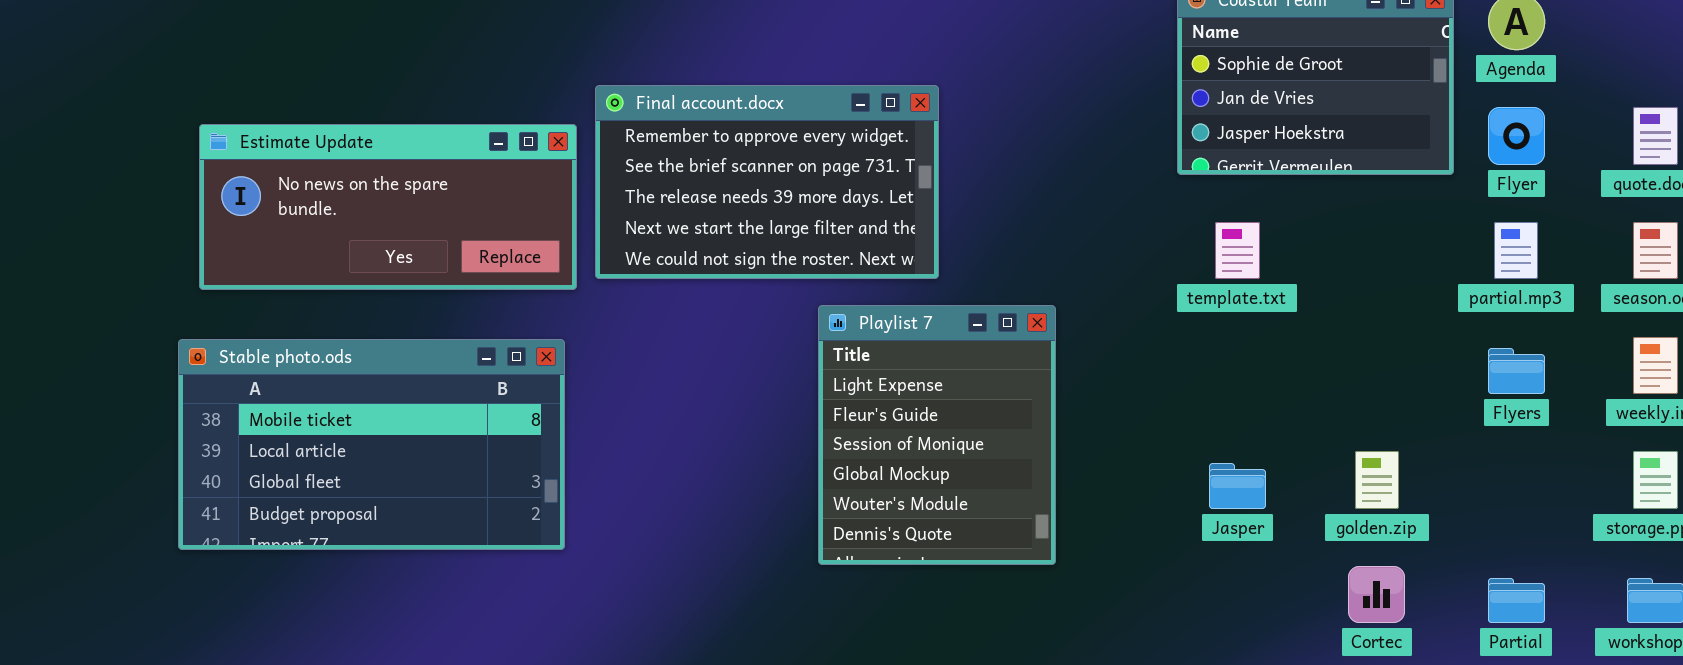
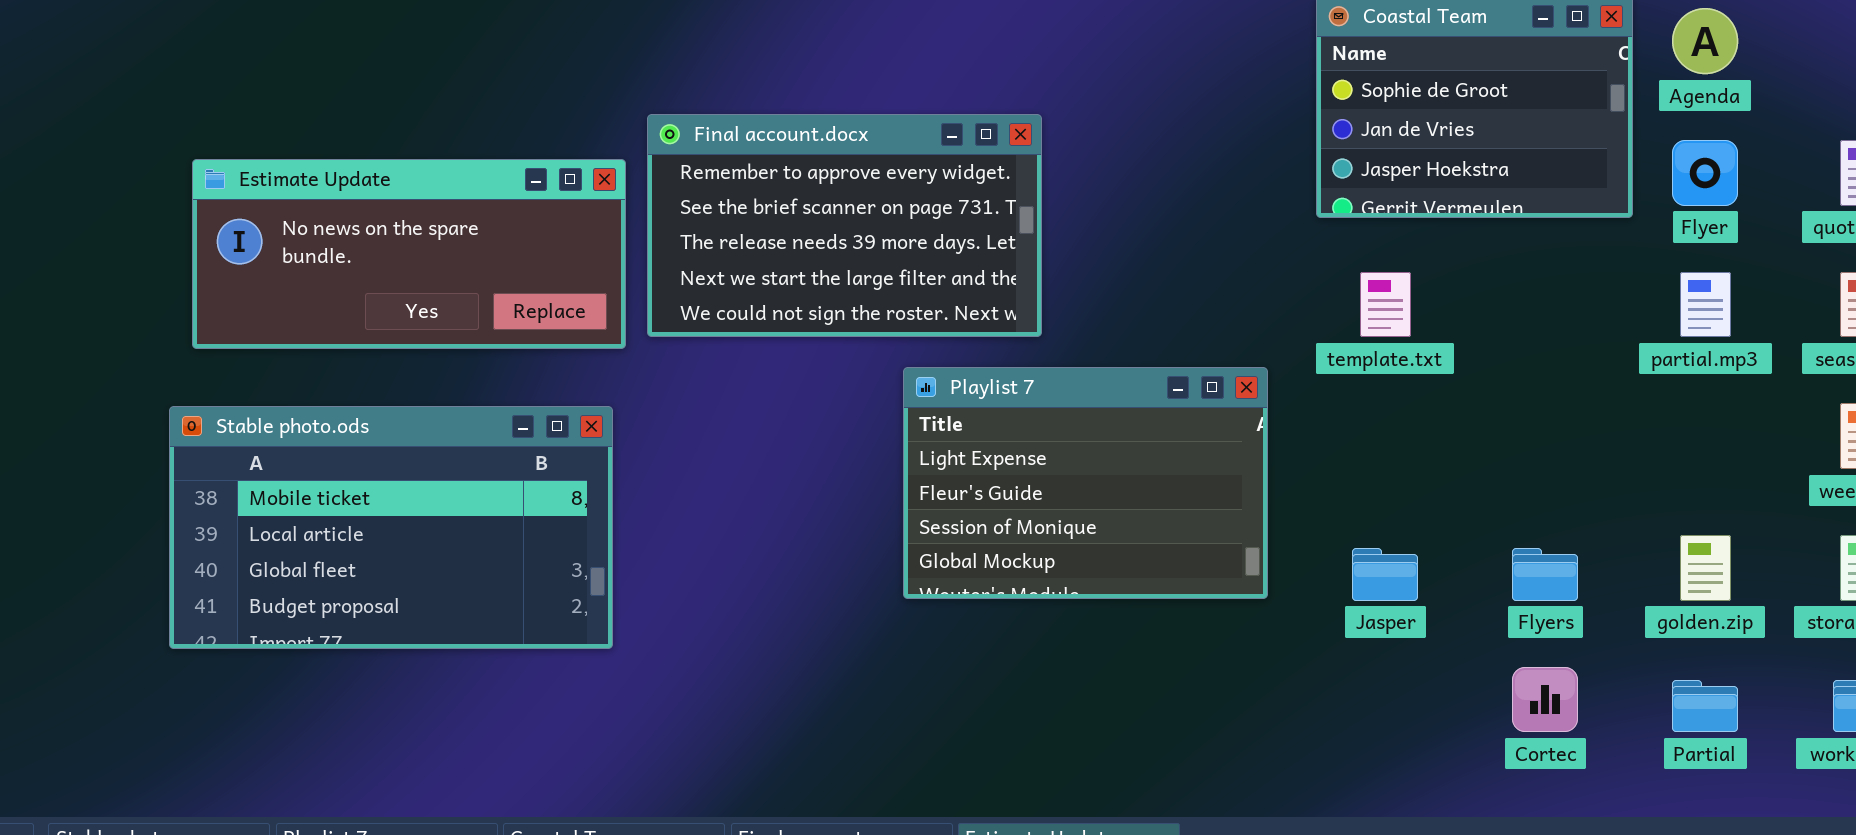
Playlist 7: [818,305,1056,565] -> [903,367,1268,599], resized
Flyers: [1488,348,1545,394] -> [1512,548,1578,601], moved
golden.zip: [1355,451,1399,509] -> [1680,535,1731,601], moved

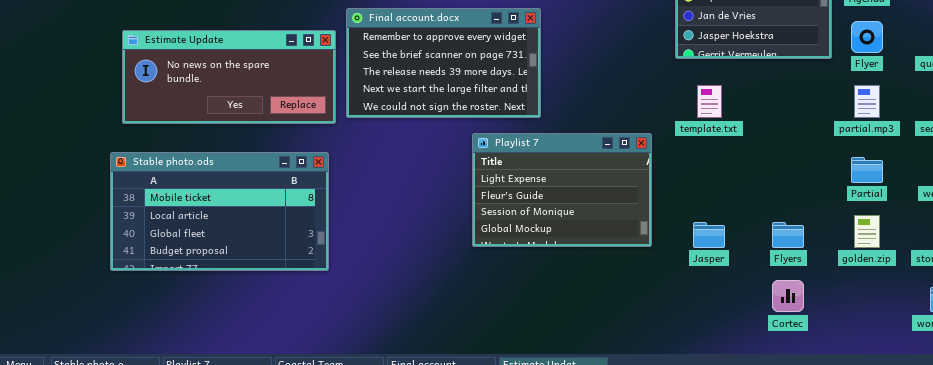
Partial: [1672,680,1738,732] -> [851,157,883,183], moved

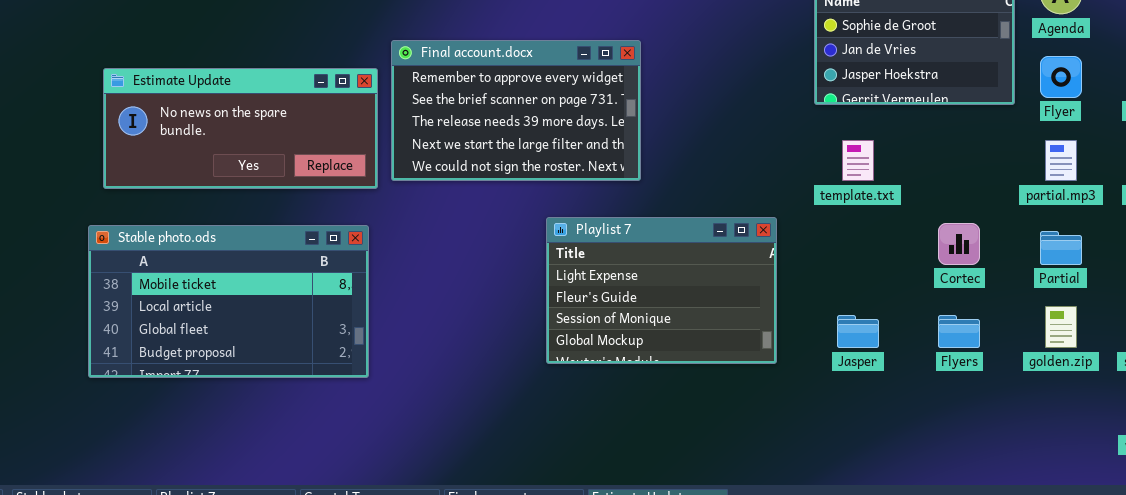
Playlist 7: [472,133,652,247] -> [546,217,777,364], moved
Cortec: [772,280,804,312] -> [938,223,980,265], moved

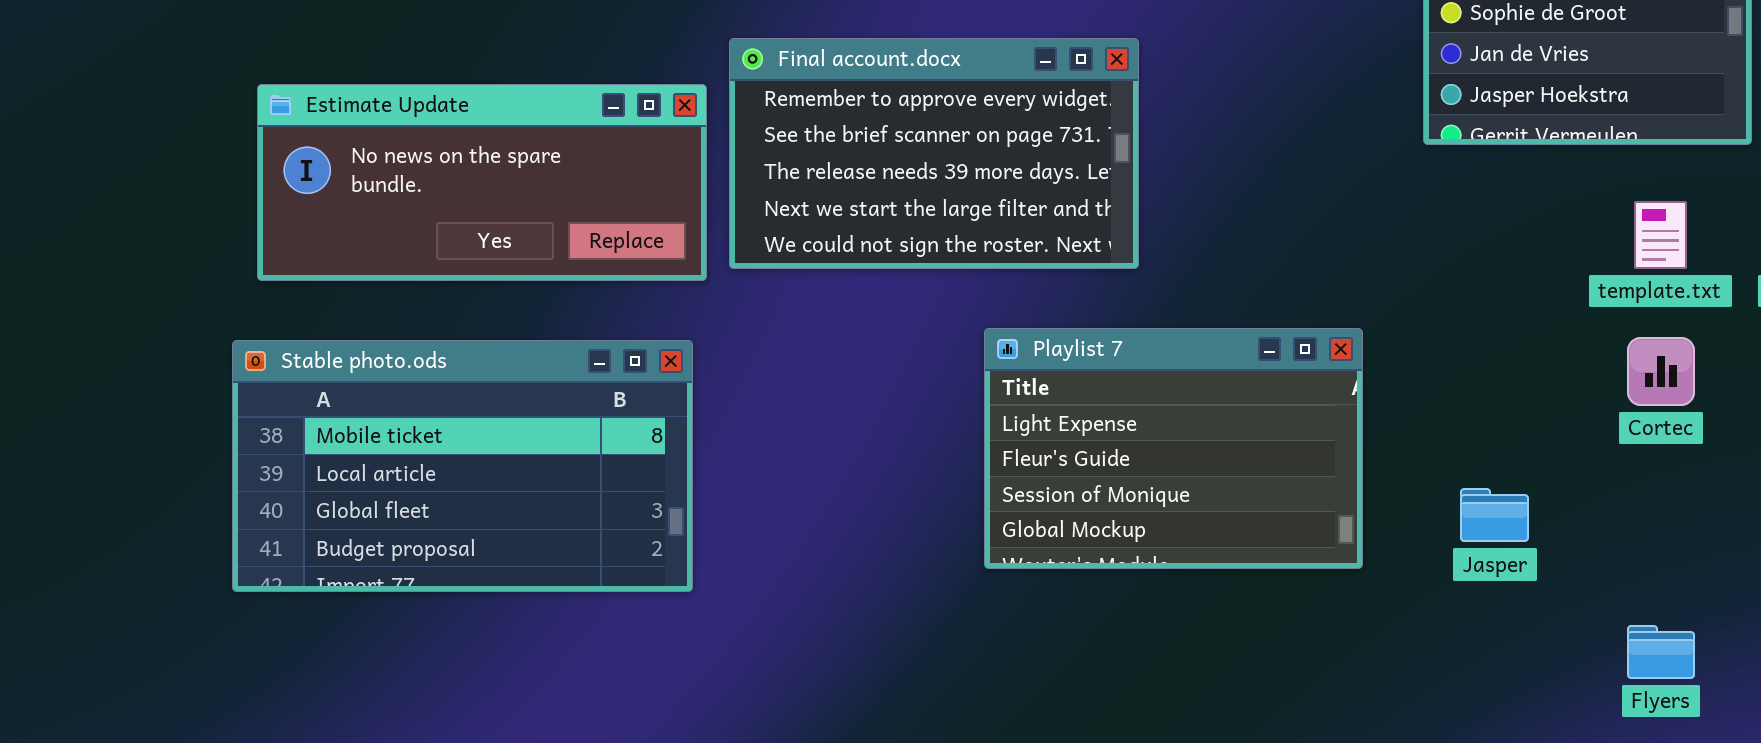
template.txt: [842,140,874,181] -> [1634,201,1687,269], moved
Flyers: [938,315,980,348] -> [1627,625,1695,679], moved

